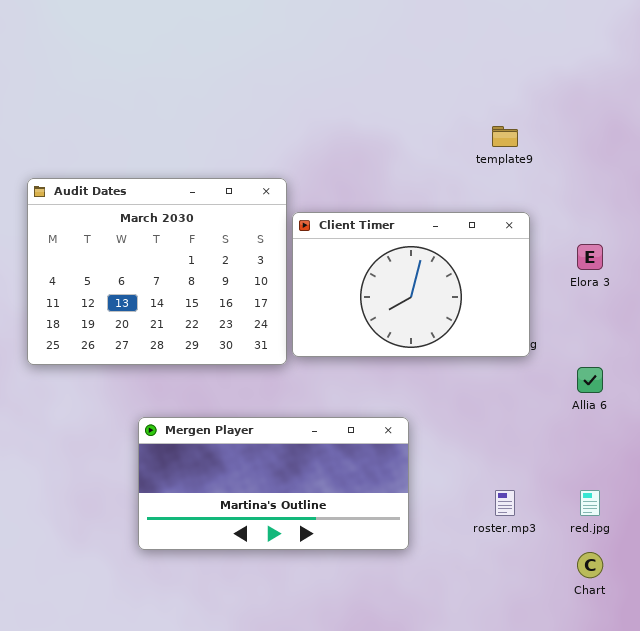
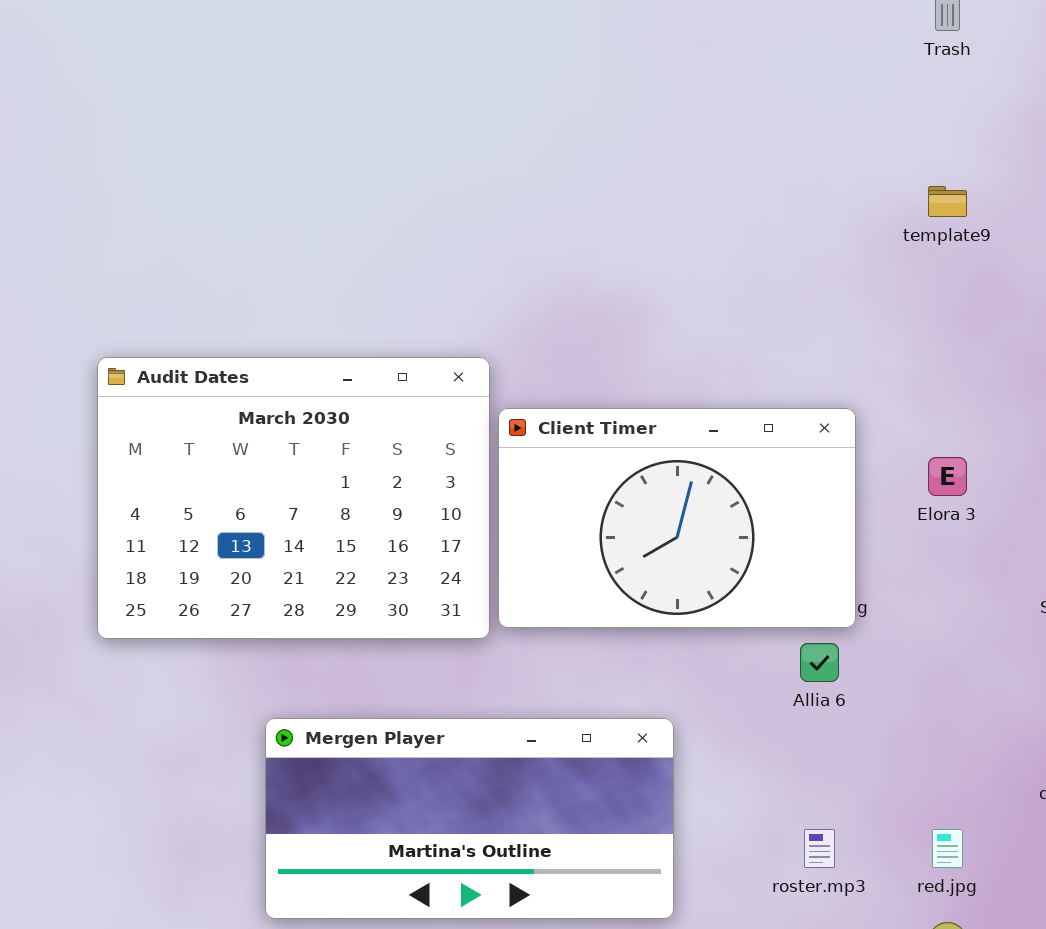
template9: [492,126,518,147] -> [928,186,967,217], moved
Allia 6: [577,367,603,393] -> [800,643,839,682], moved

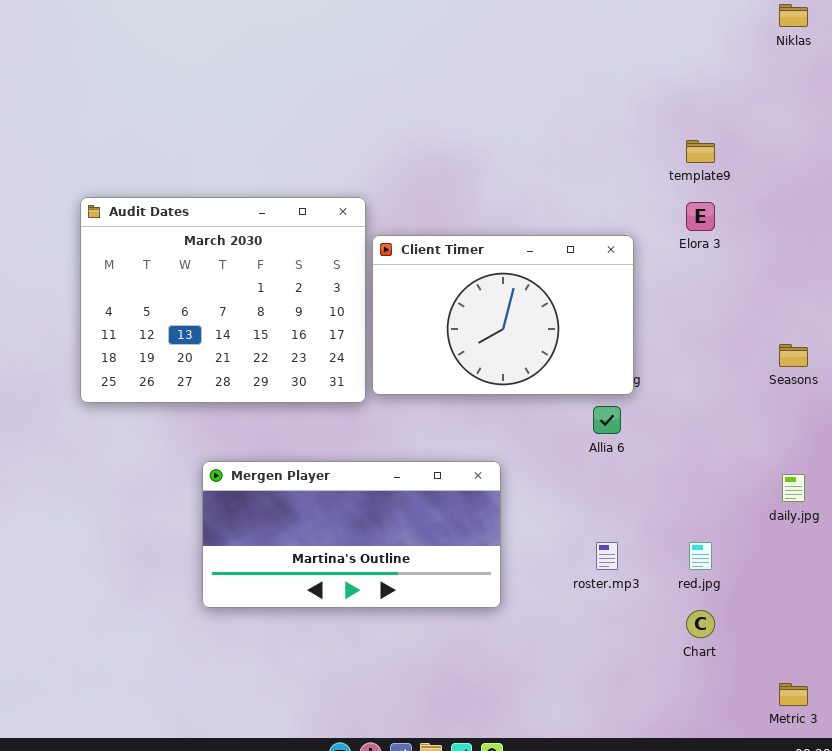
template9: [928,186,967,217] -> [686,140,715,163], moved
Elora 3: [928,457,967,496] -> [686,202,715,231], moved

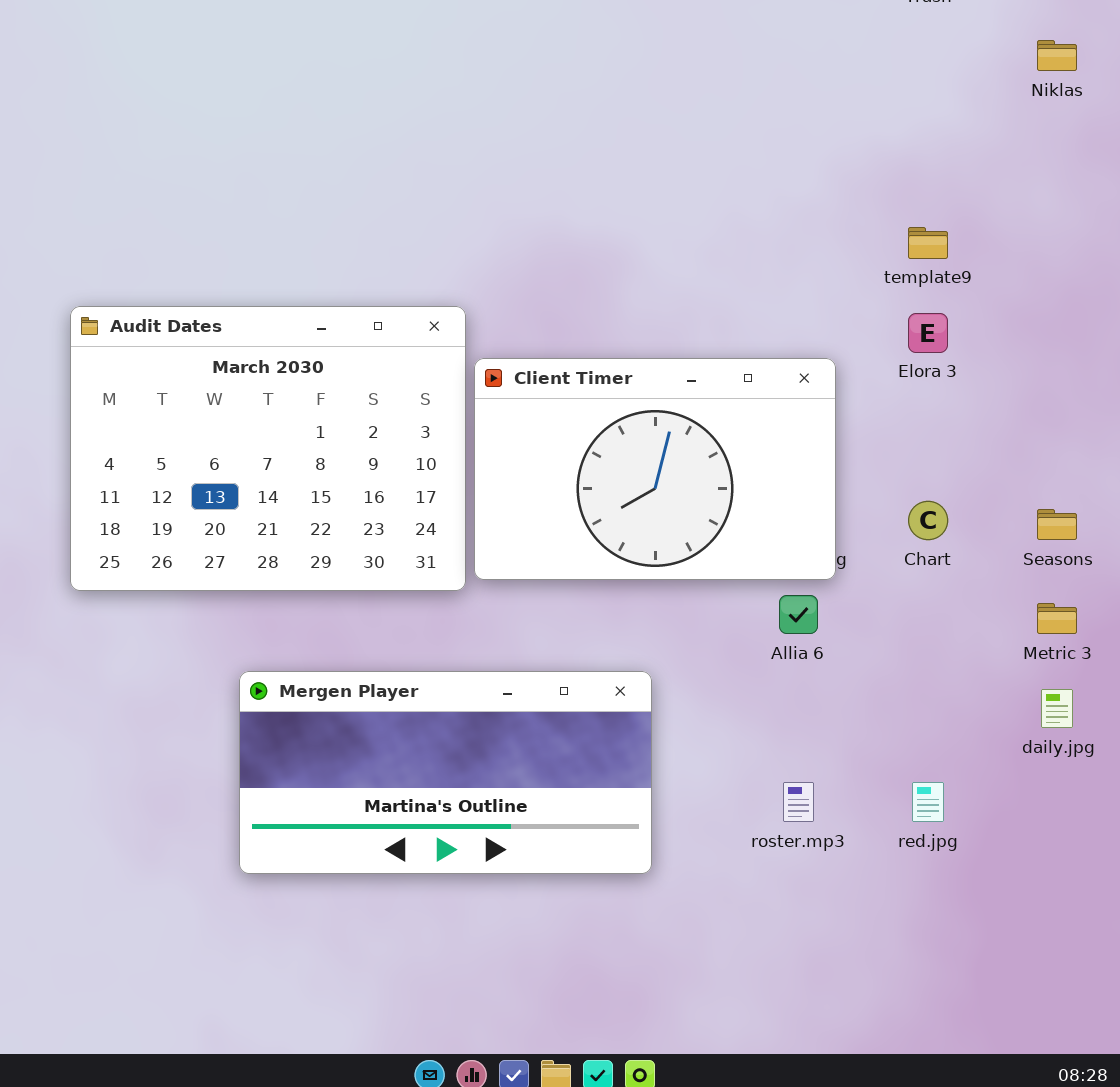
Chart: [686,610,715,638] -> [908,501,948,540], moved
Metric 3: [779,683,808,706] -> [1037,603,1077,634], moved

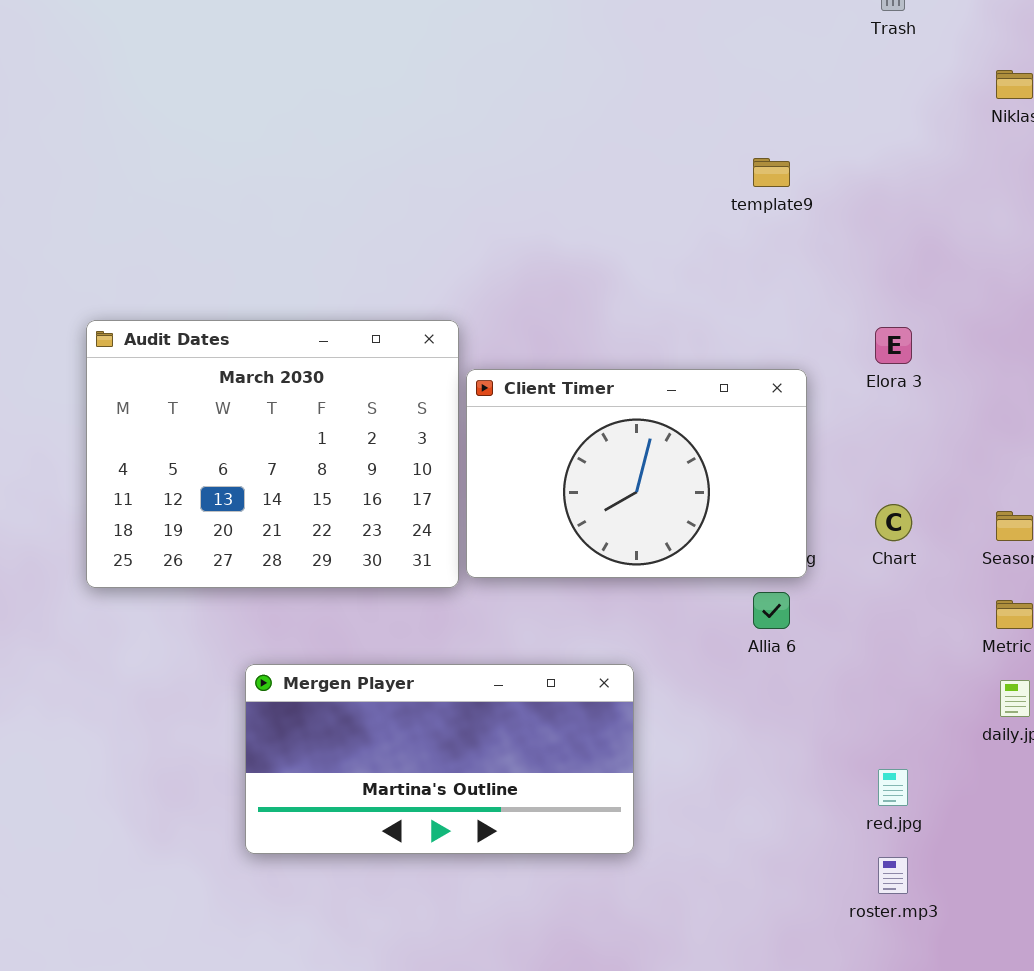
template9: [908,227,948,259] -> [753,158,790,187], moved
roster.mp3: [783,782,814,822] -> [878,857,908,894], moved

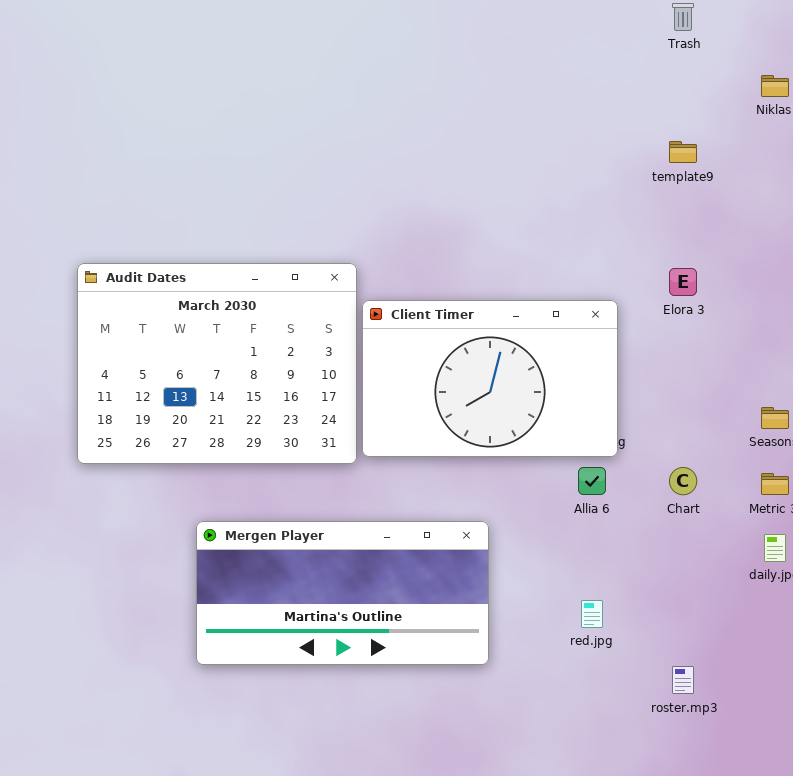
template9: [753,158,790,187] -> [669,141,697,163], moved
Chart: [875,504,912,541] -> [669,467,697,495], moved
red.jpg: [878,769,908,806] -> [581,600,603,628], moved

